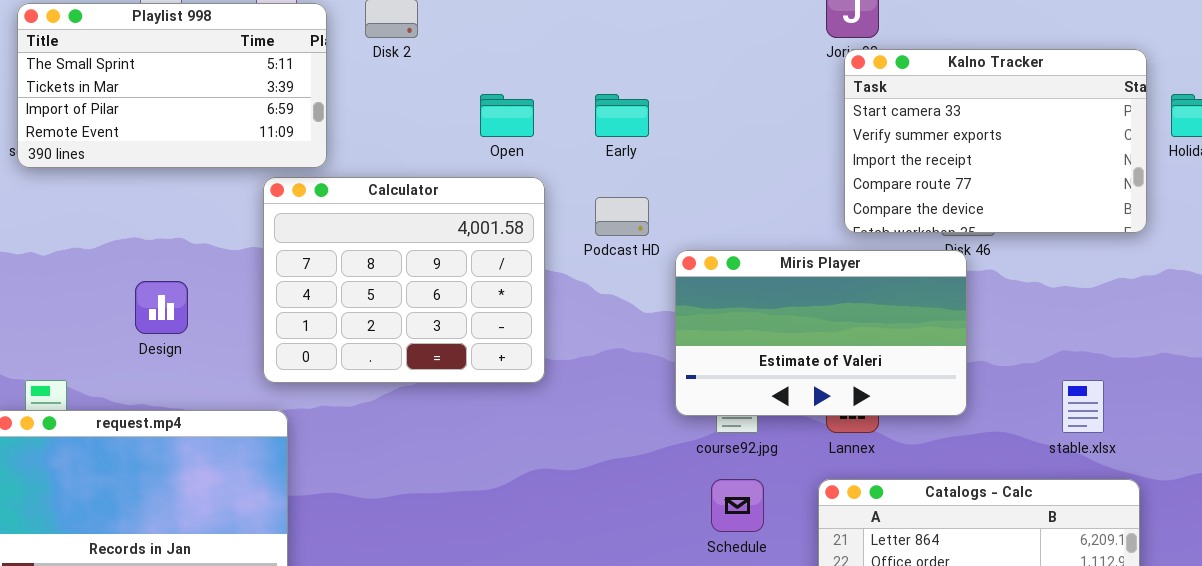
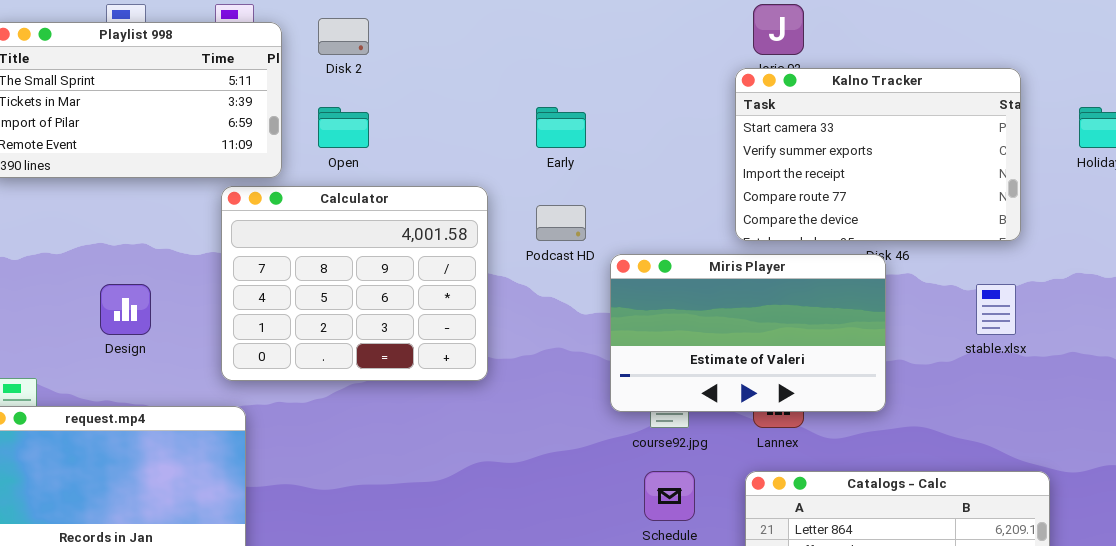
Kalno Tracker: [844,49,1147,233] -> [735,68,1021,241], moved
Open: [480,94,534,137] -> [318,107,369,148], moved
stable.xlsx: [1062,380,1104,433] -> [976,284,1016,335], moved

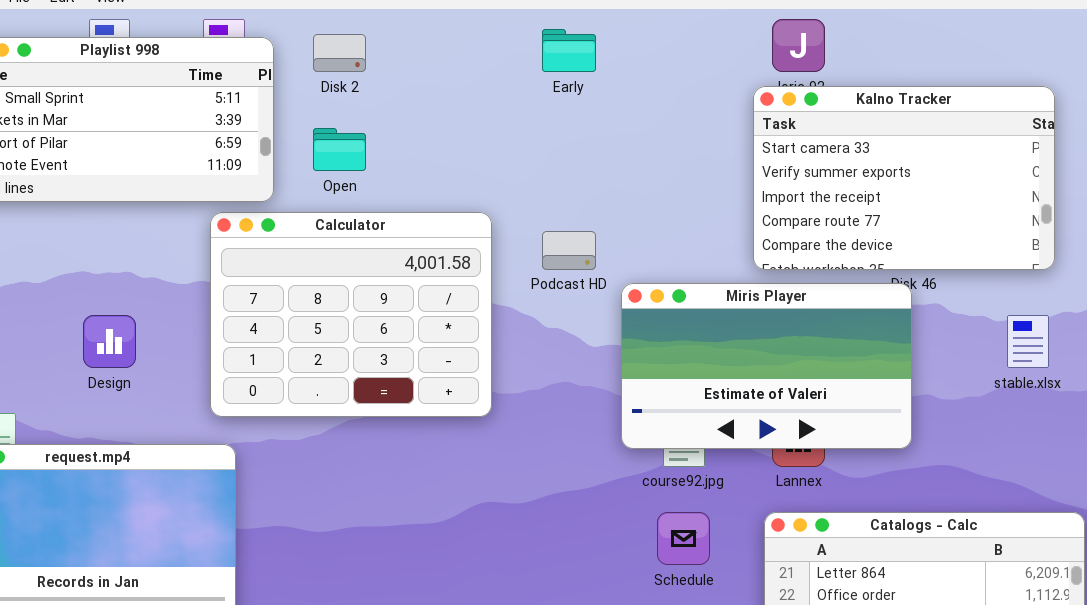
Early: [536,107,586,148] -> [542,29,596,72], moved

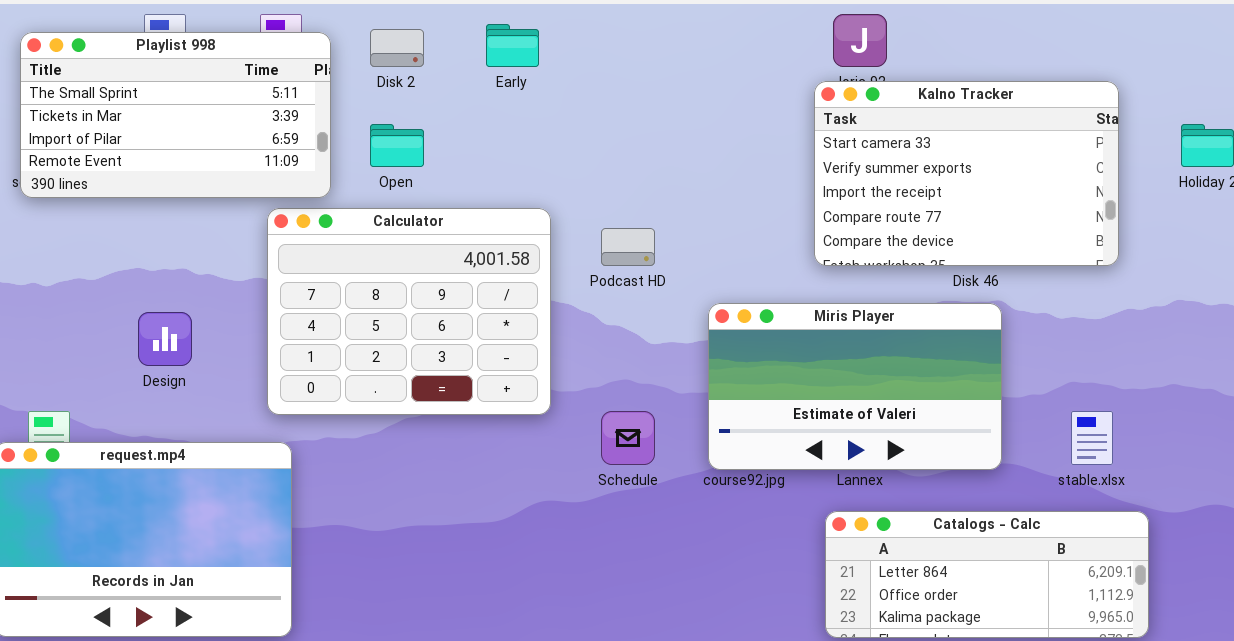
Early: [542,29,596,72] -> [486,24,539,67], moved
Miris Player: [621,283,912,449] -> [708,303,1002,470], moved
stable.xlsx: [1007,315,1049,368] -> [1071,411,1113,465], moved
Schedule: [657,512,710,565] -> [601,411,655,465], moved

